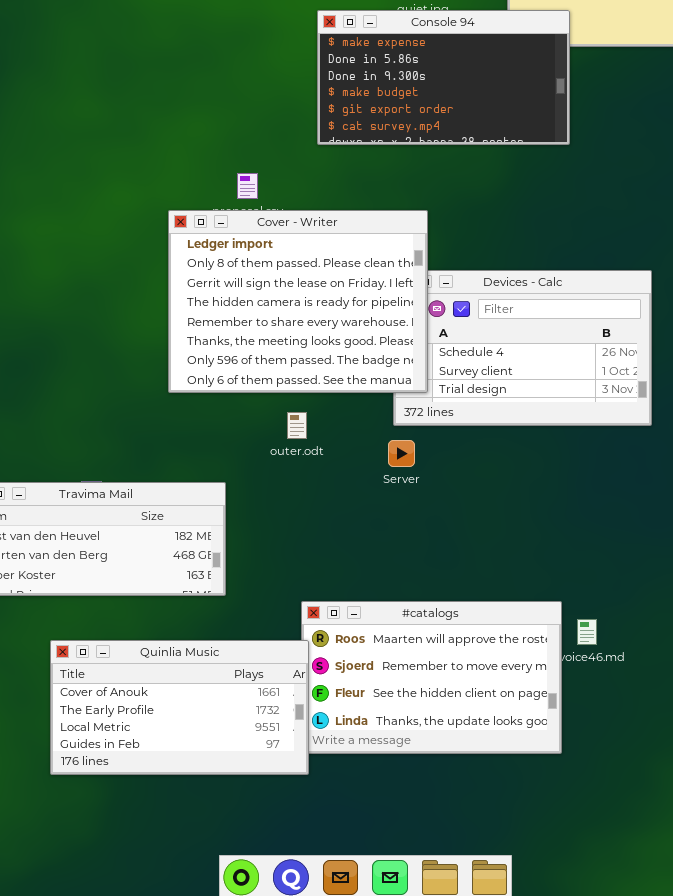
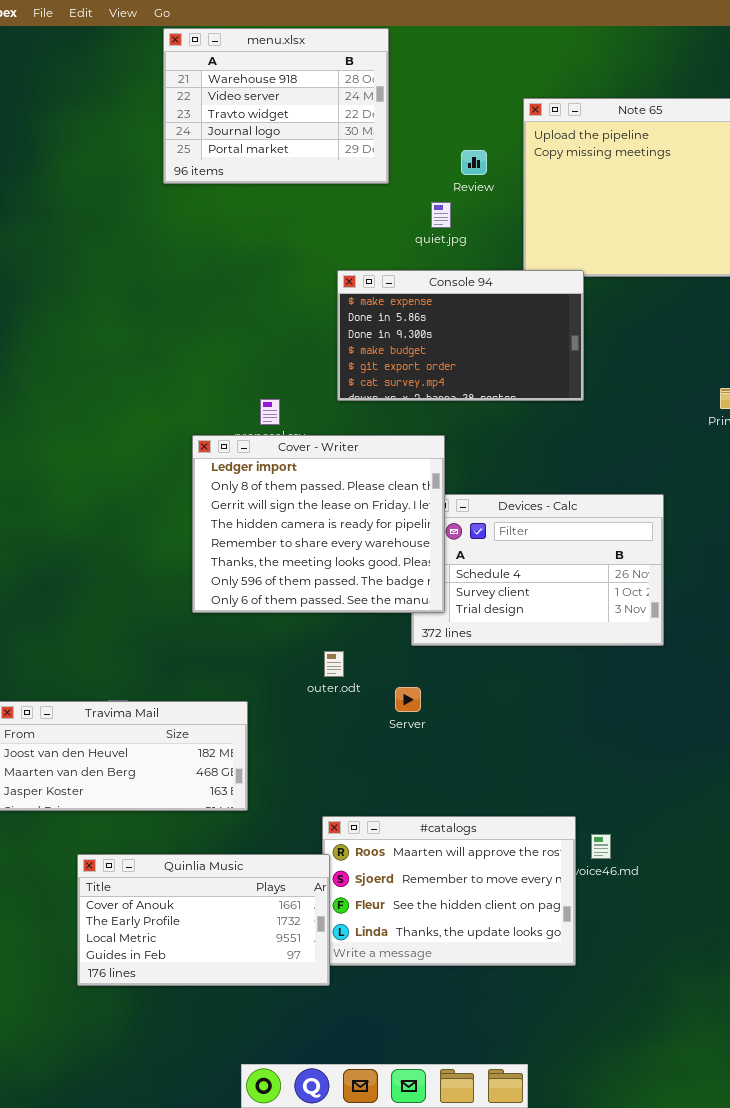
Console 94: [317,10,570,145] -> [337,270,584,401], moved
outer.odt: [287,412,307,439] -> [324,651,344,677], moved
Server: [388,440,415,467] -> [395,687,421,712], moved

